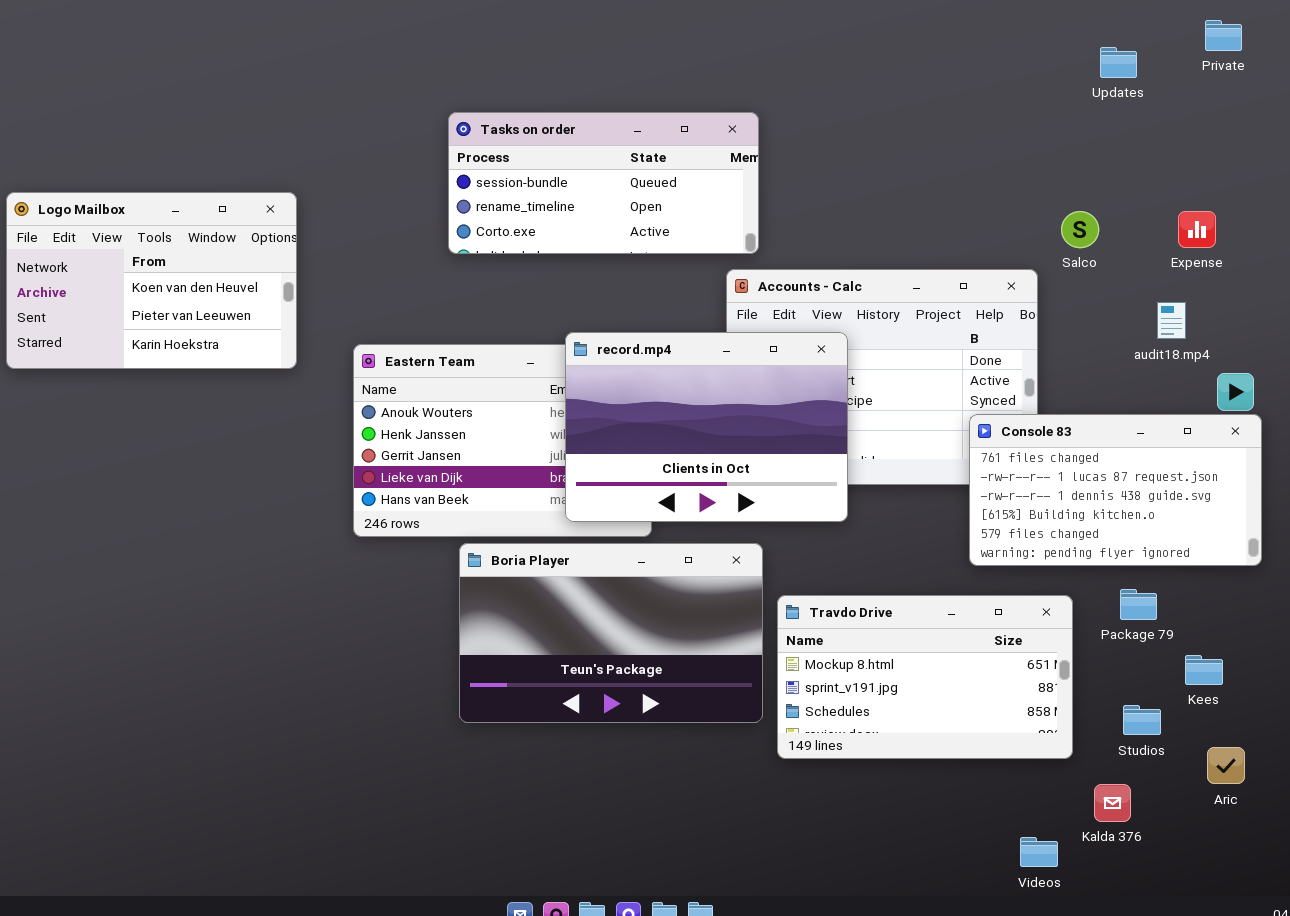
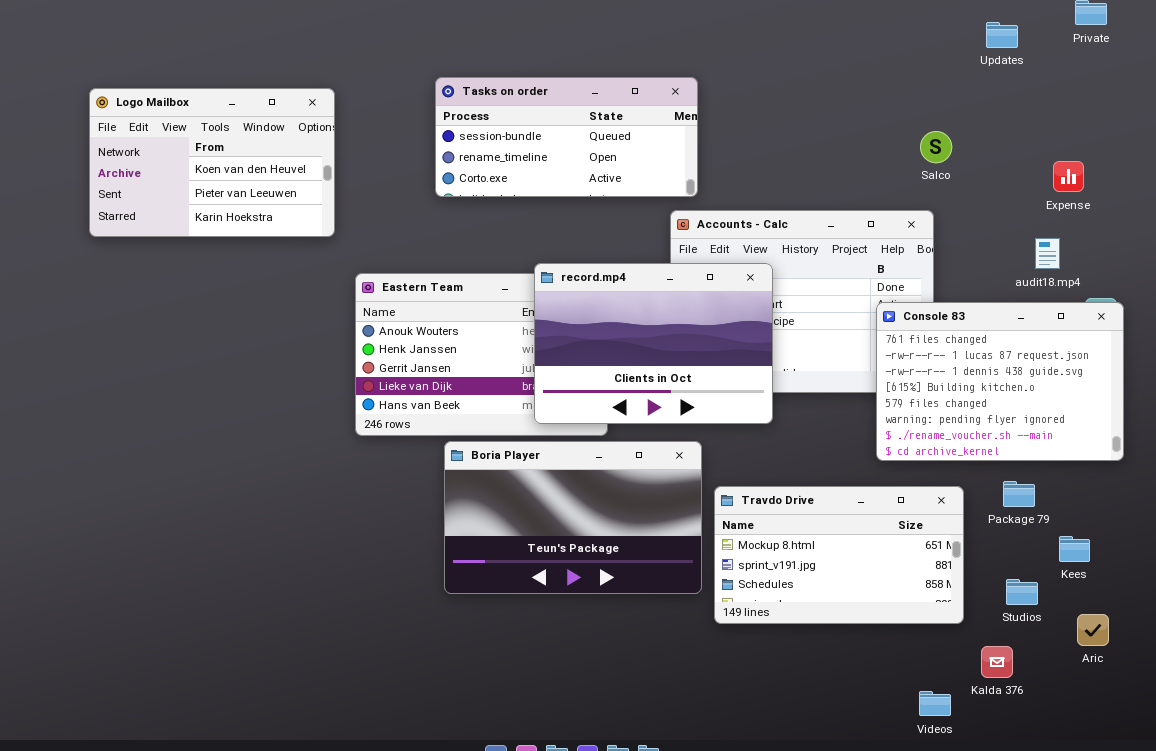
Logo Mailbox: [6,192,297,369] -> [89,88,335,237], moved
Salco: [1061,211,1099,248] -> [920,131,952,163], moved
Console 83: [969,414,1262,566] -> [876,302,1124,461], resized

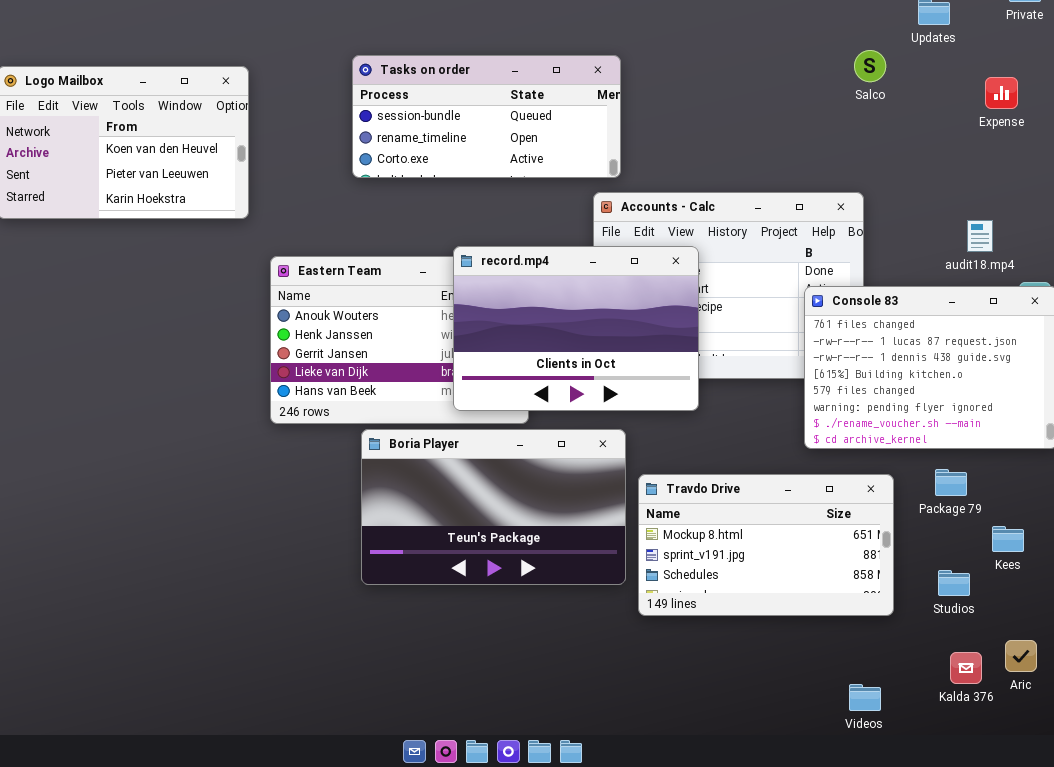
Salco: [920,131,952,163] -> [854,50,886,82], moved
Expense: [1053,161,1084,192] -> [985,77,1018,109], moved
Aric: [1077,614,1109,646] -> [1005,640,1037,672], moved
Kalda 376: [981,646,1013,678] -> [950,652,982,684], moved

